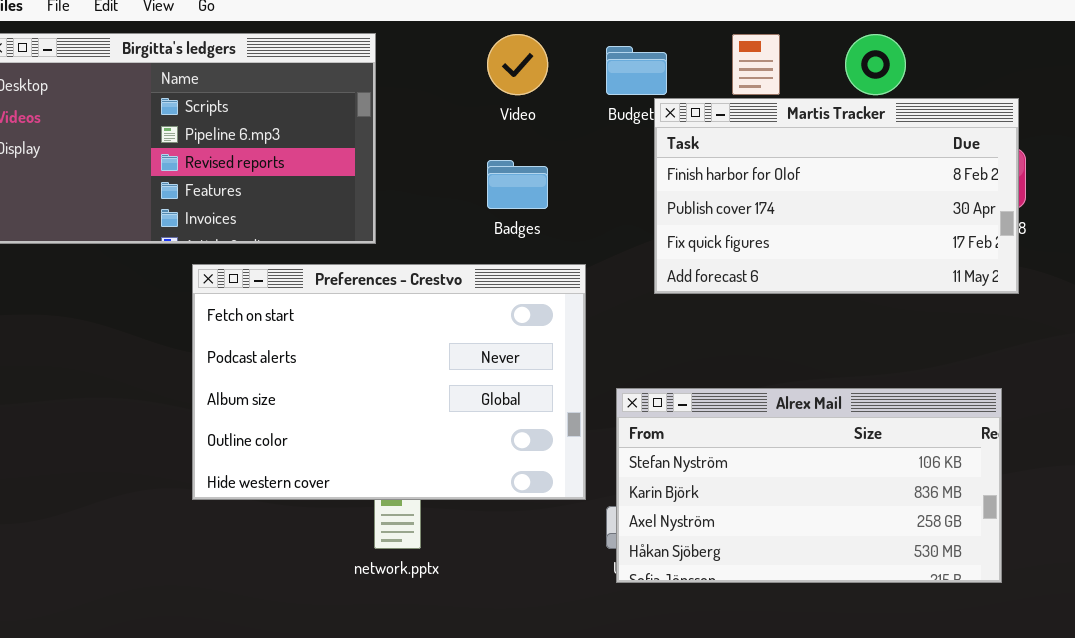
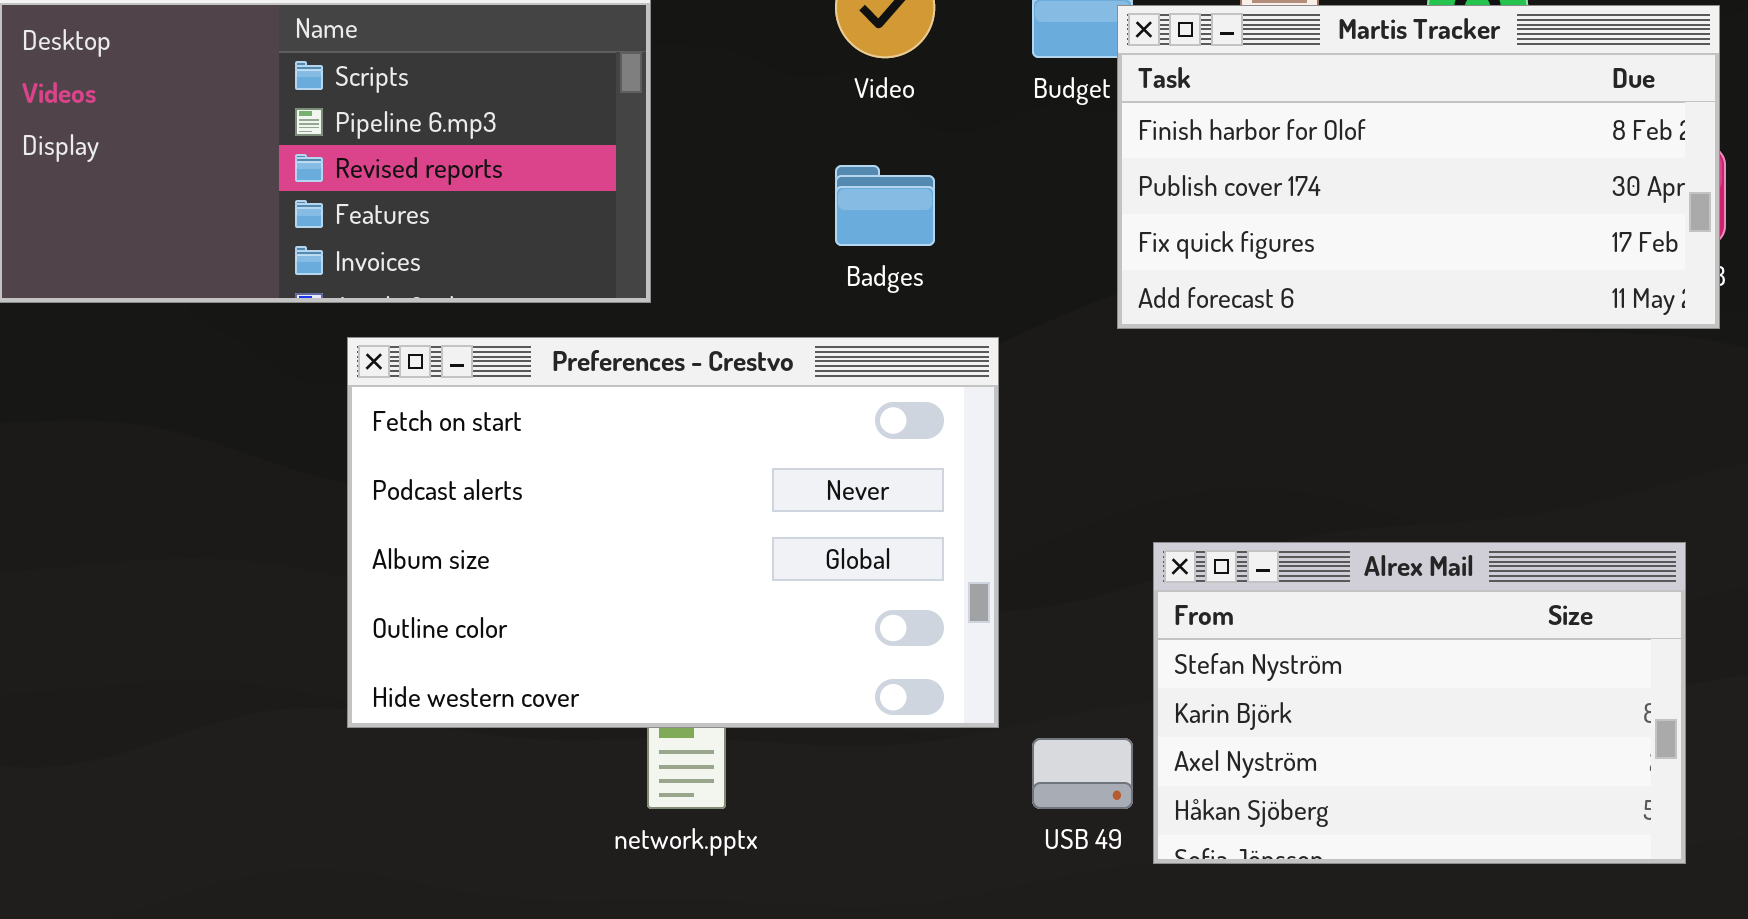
Martis Tracker: [654,98,1019,294] -> [1117,5,1720,329], moved
Alrex Mail: [616,388,1002,583] -> [1153,542,1686,864], resized

